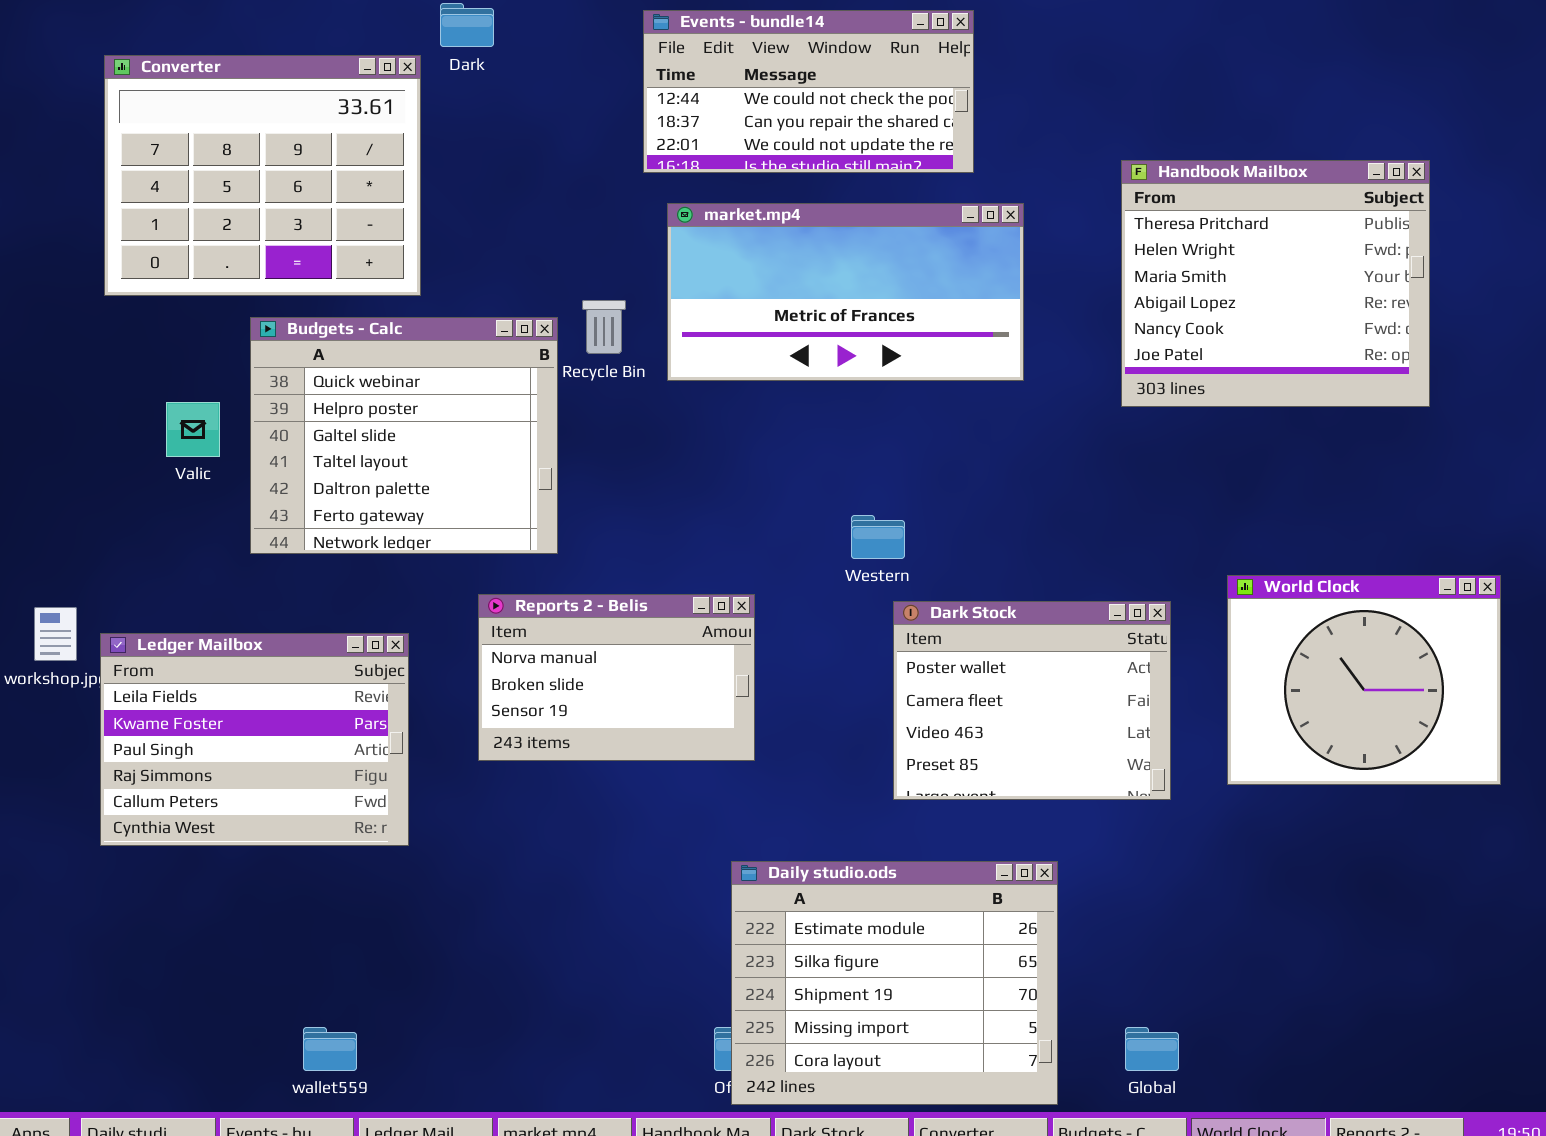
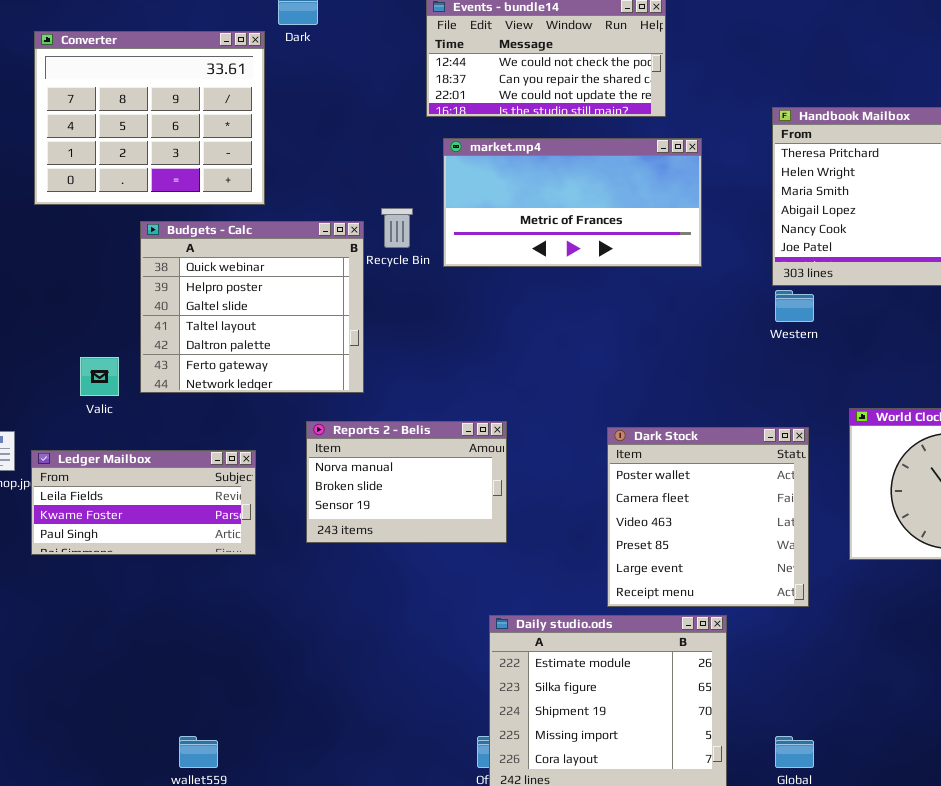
Valic: [166,402,220,457] -> [80,357,119,396], moved
Western: [851,515,905,559] -> [775,290,814,322], moved
Dark Stock: [893,601,1171,800] -> [607,427,809,607], resized
Ledger Mailbox: [100,633,409,846] -> [31,450,256,555], resized

